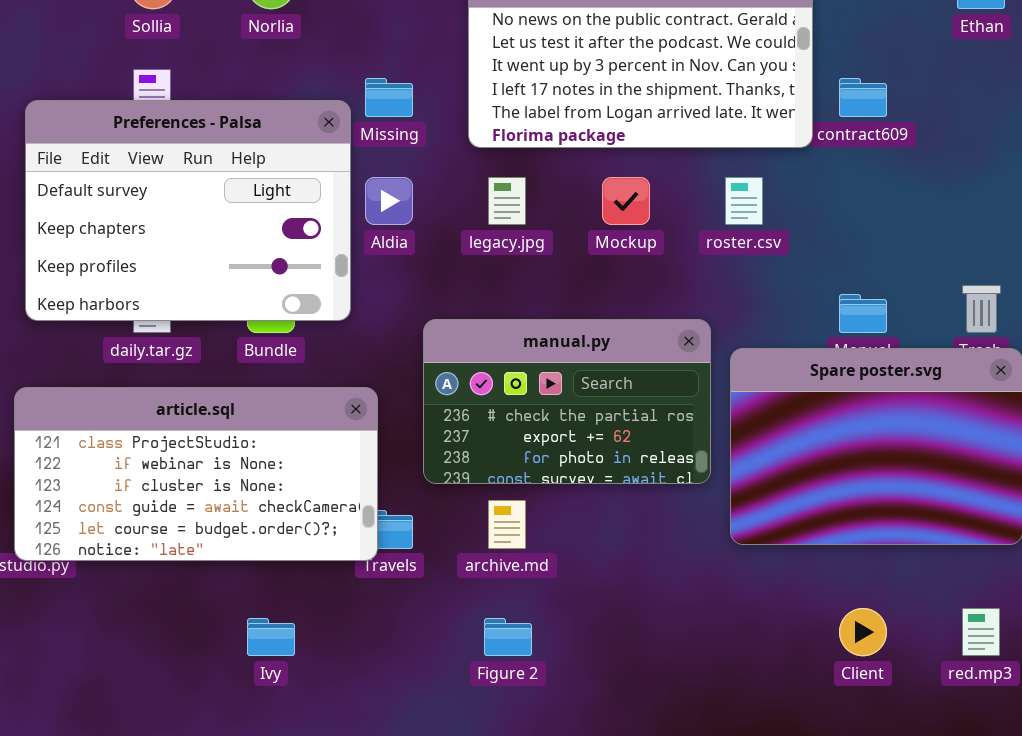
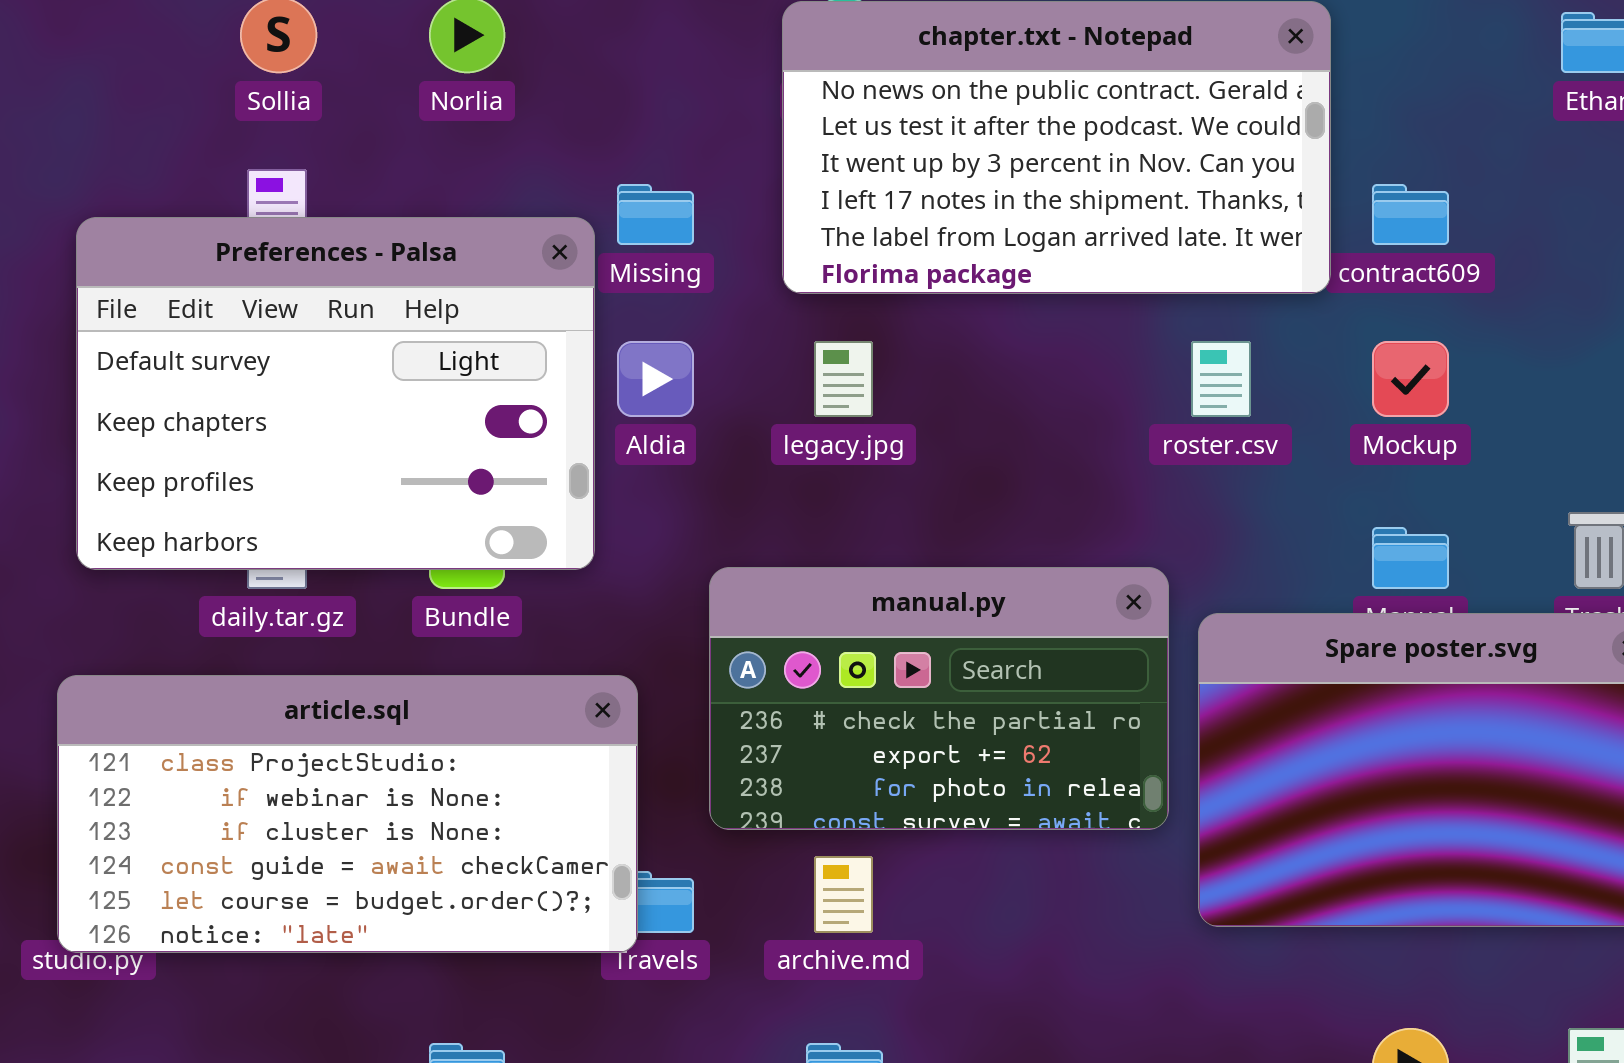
Mockup: [602,177,650,225] -> [1372,341,1449,417], moved

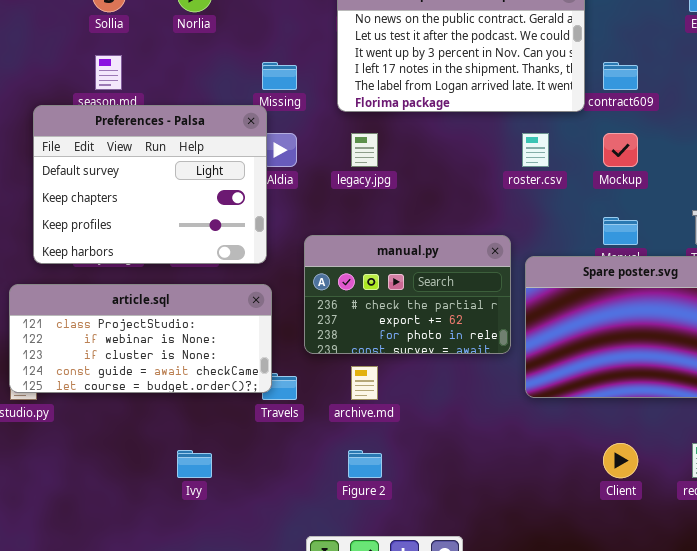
Preferences - Palsa: [76,217,595,570] -> [33,105,267,264], moved
article.sql: [57,675,638,953] -> [9,284,272,393], resized

